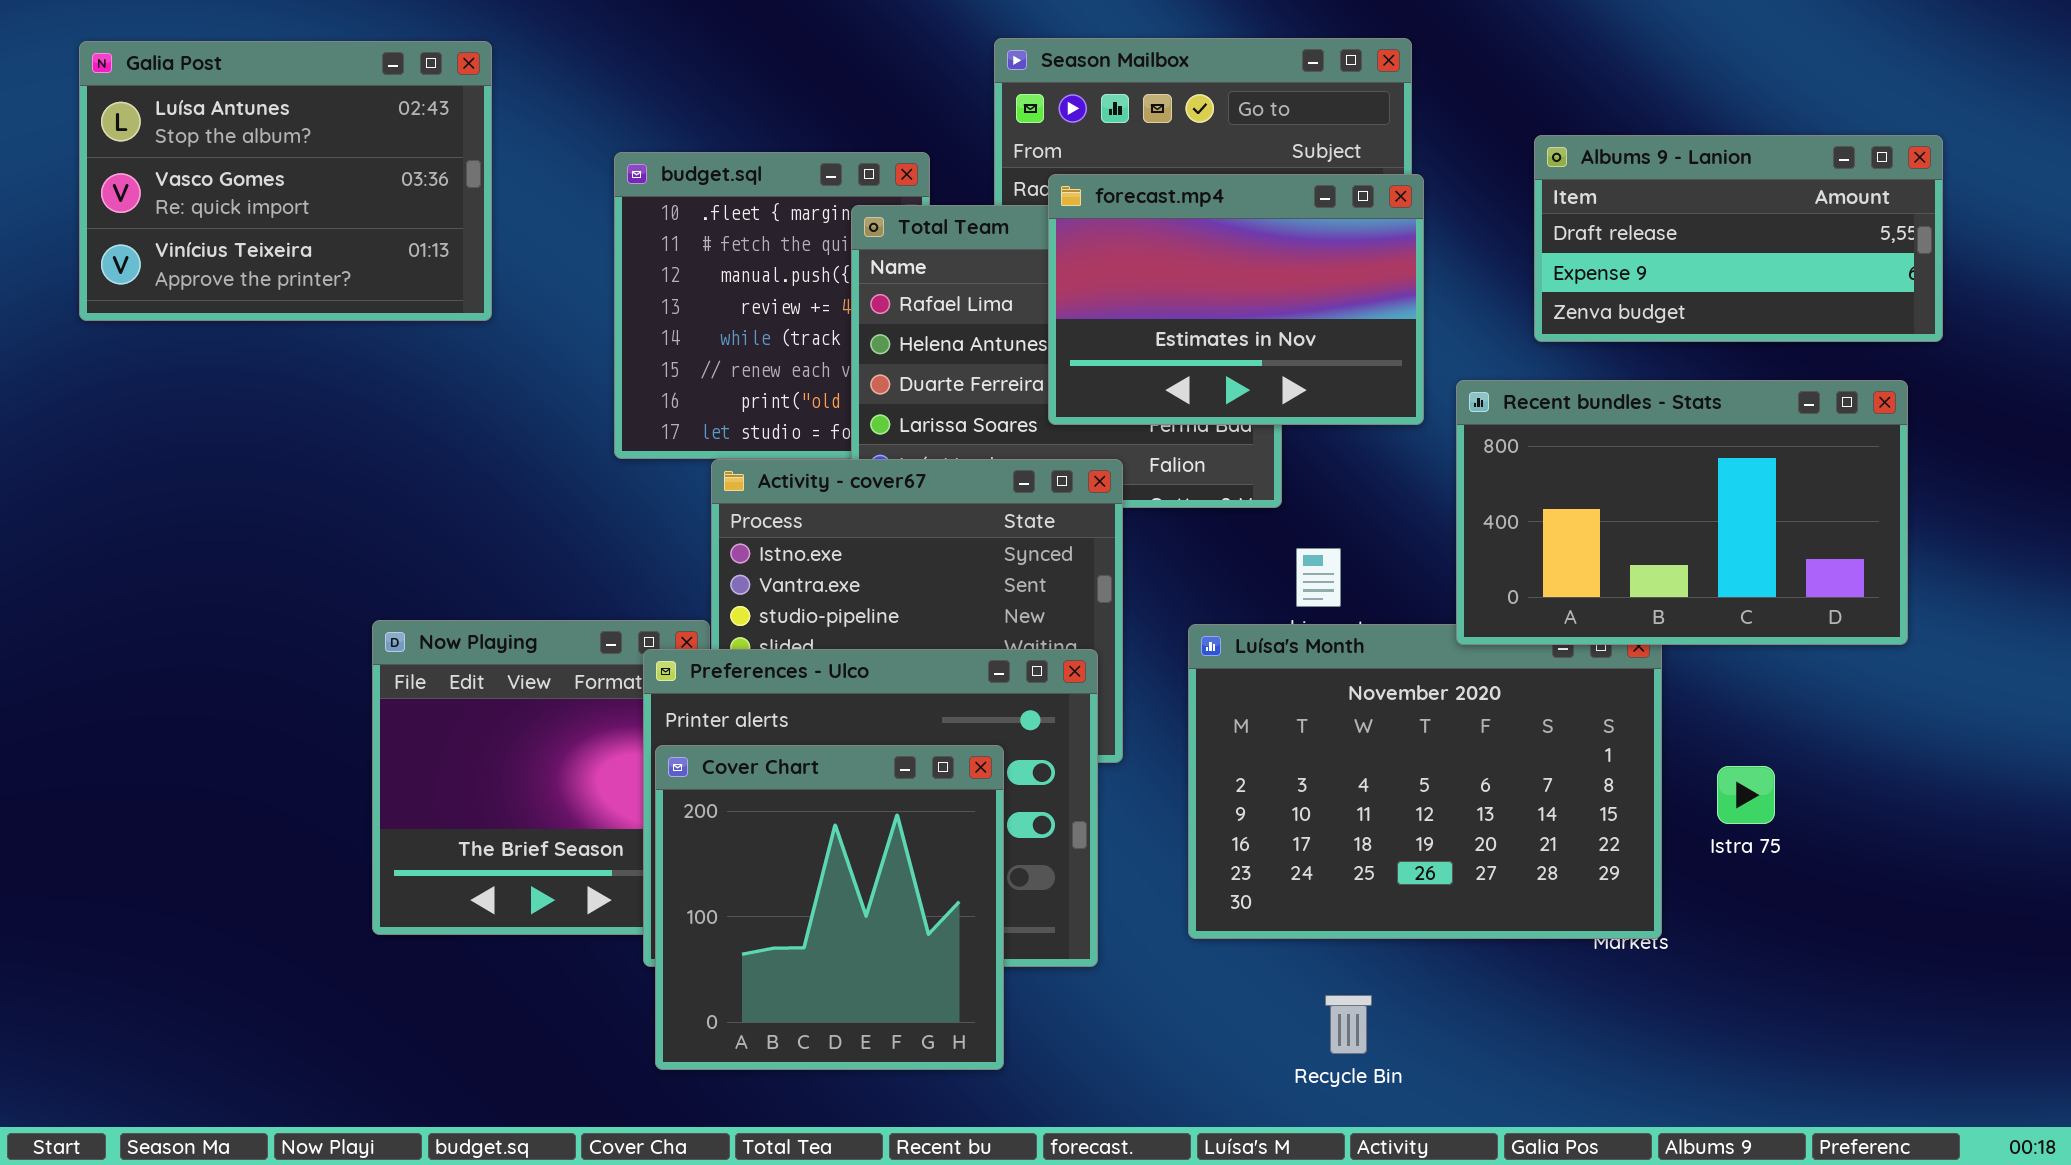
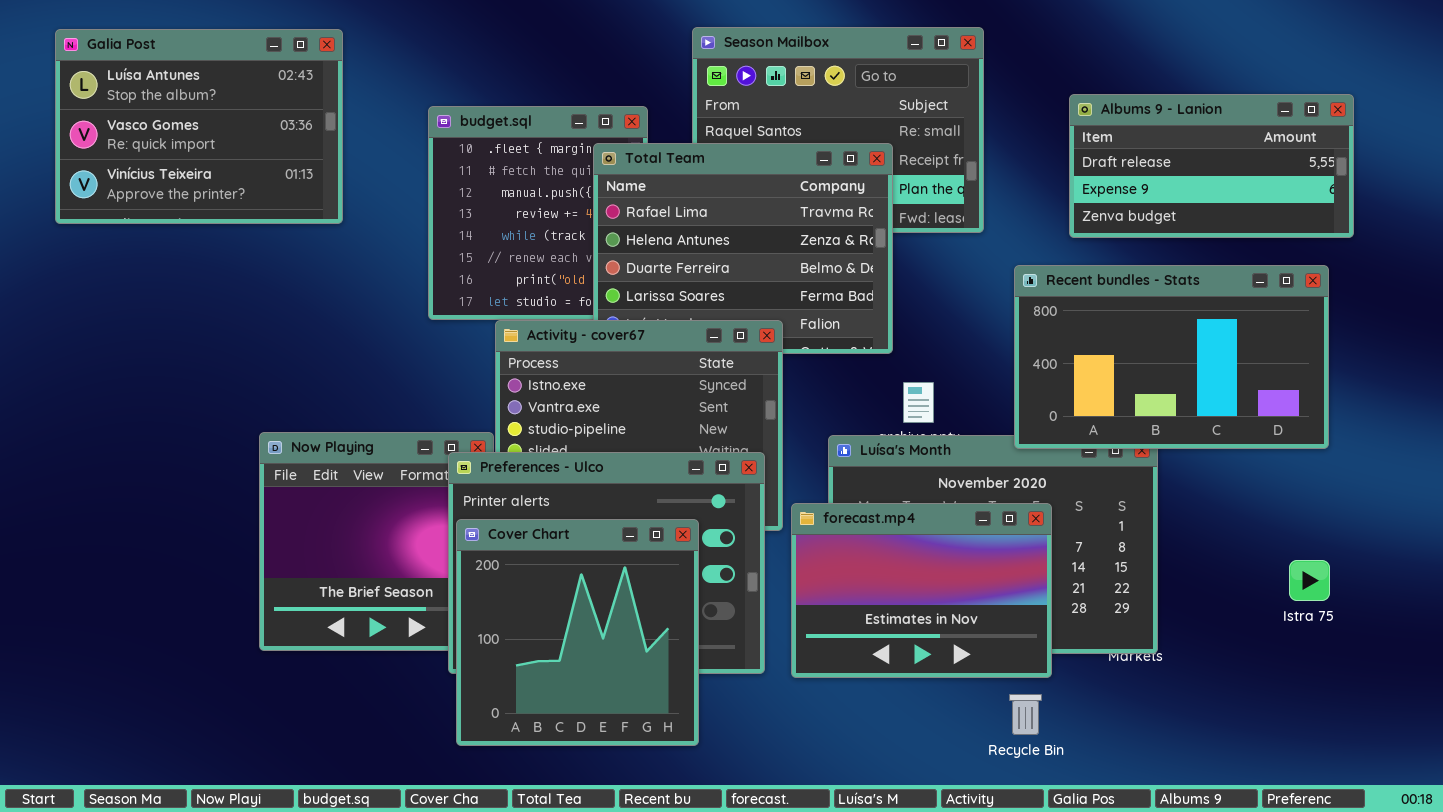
forecast.mp4: [1048,174,1424,425] -> [791,503,1052,678], moved
Istra 75: [1717,766,1775,824] -> [1289,560,1330,601], moved
Recycle Bin: [1325,995,1372,1054] -> [1009,694,1042,735], moved

